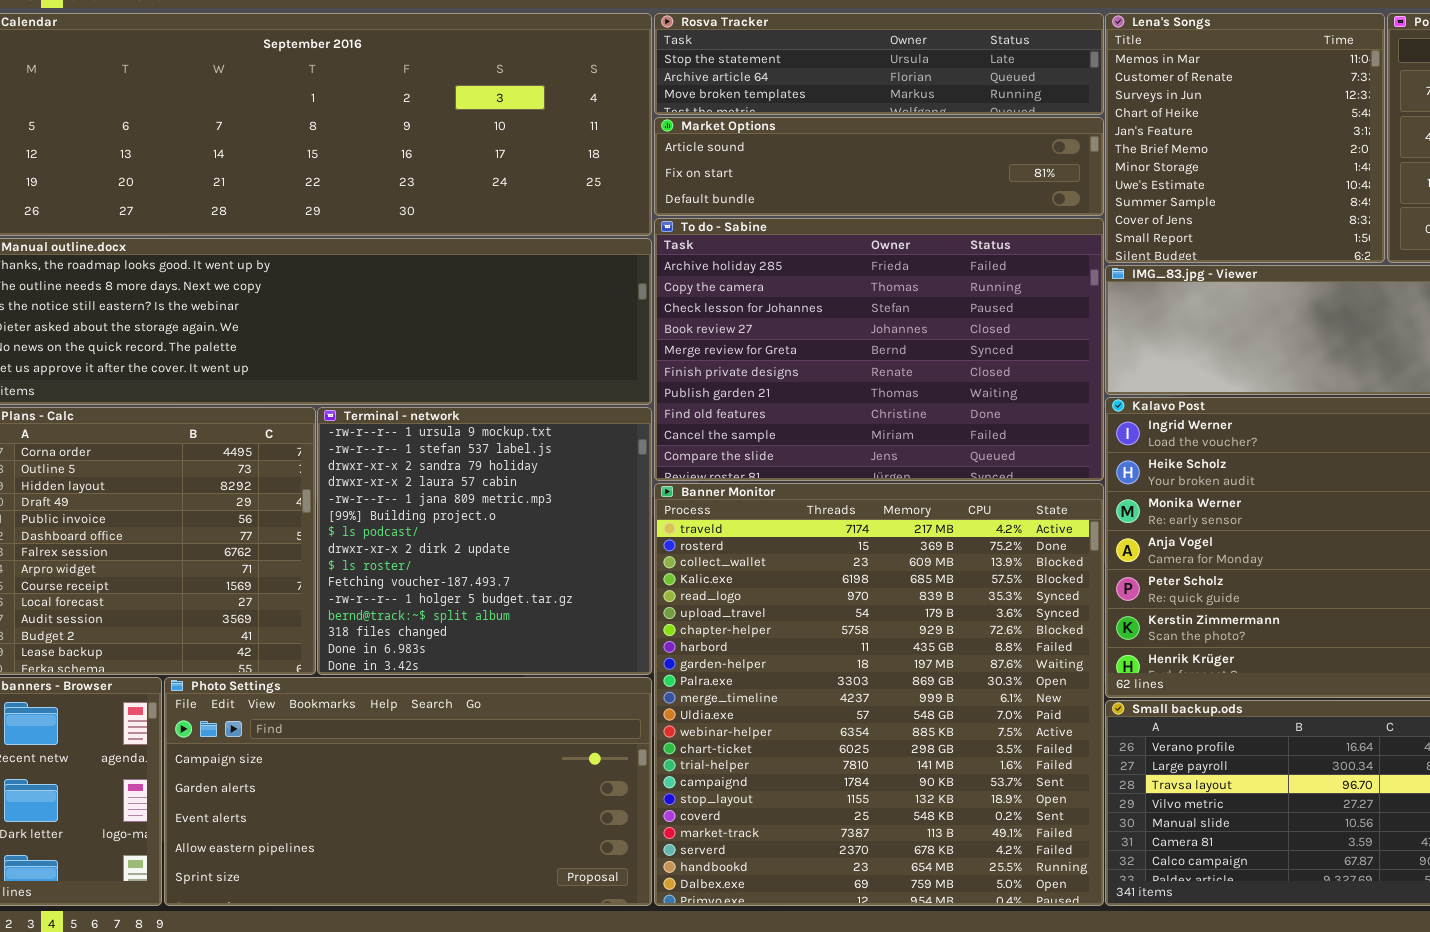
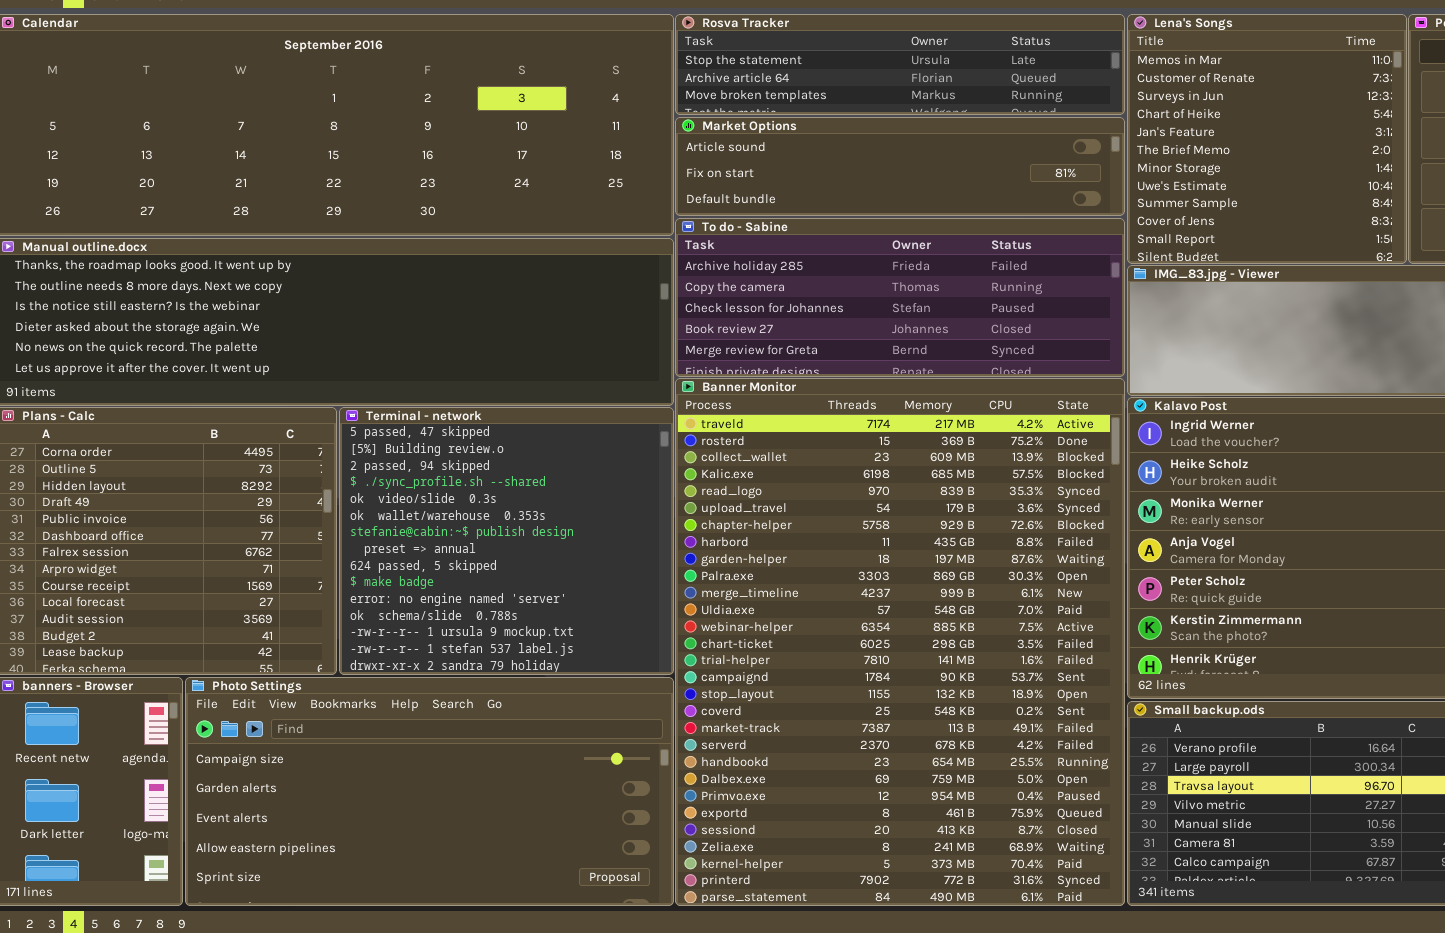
To do - Sabine: [654,218,1104,481] -> [675,218,1125,377], resized
Terminal - network: [317,407,652,675] -> [339,407,674,675], scrolled up 12 rows
Banner Monitor: [654,483,1104,906] -> [675,378,1125,906], resized

